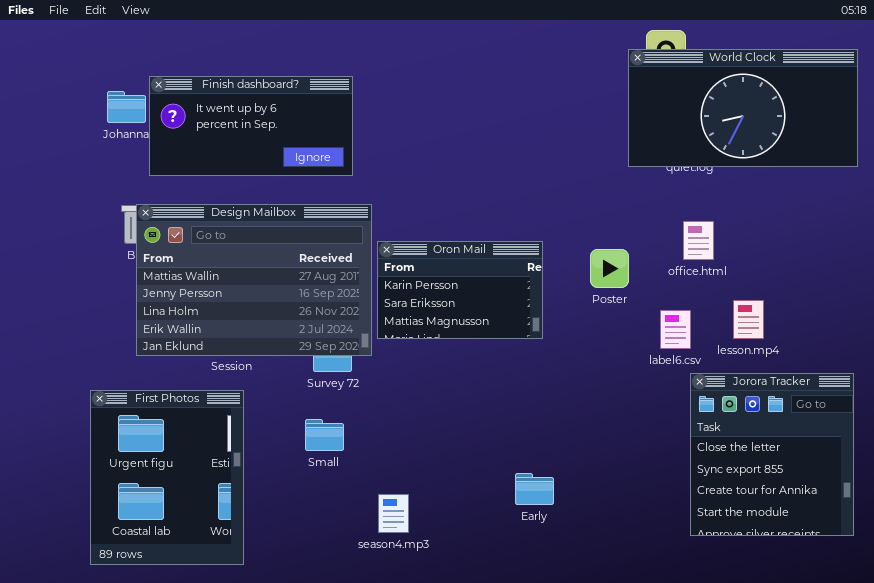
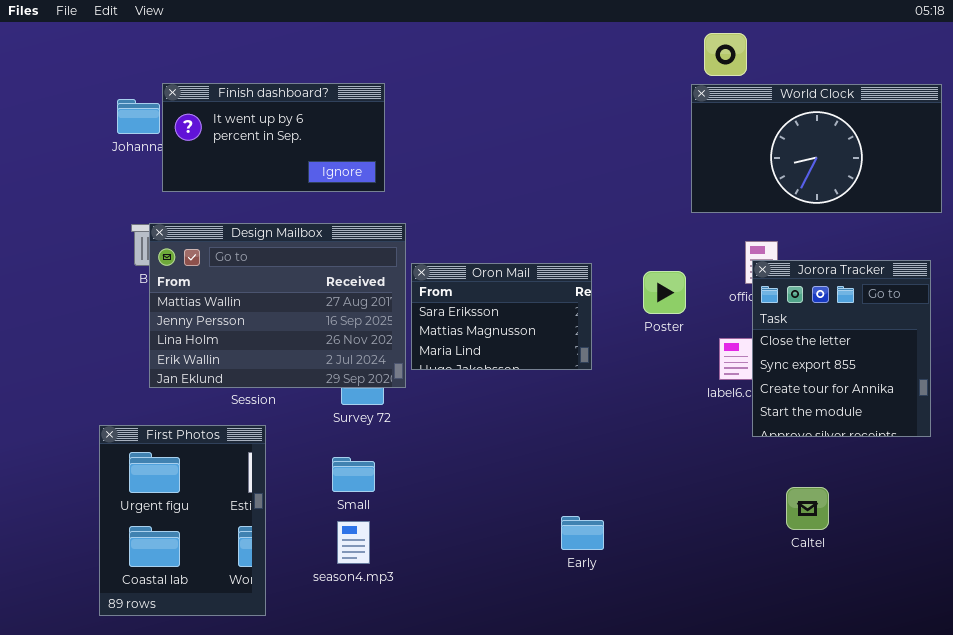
World Clock: [628,49,858,167] -> [691,84,942,213], moved
Oron Mail: [377,241,543,339] -> [411,263,592,370], scrolled down 1 row
Jorora Tracker: [690,373,854,536] -> [752,260,931,437], moved
season4.mp3: [378,494,409,533] -> [337,521,370,564], moved

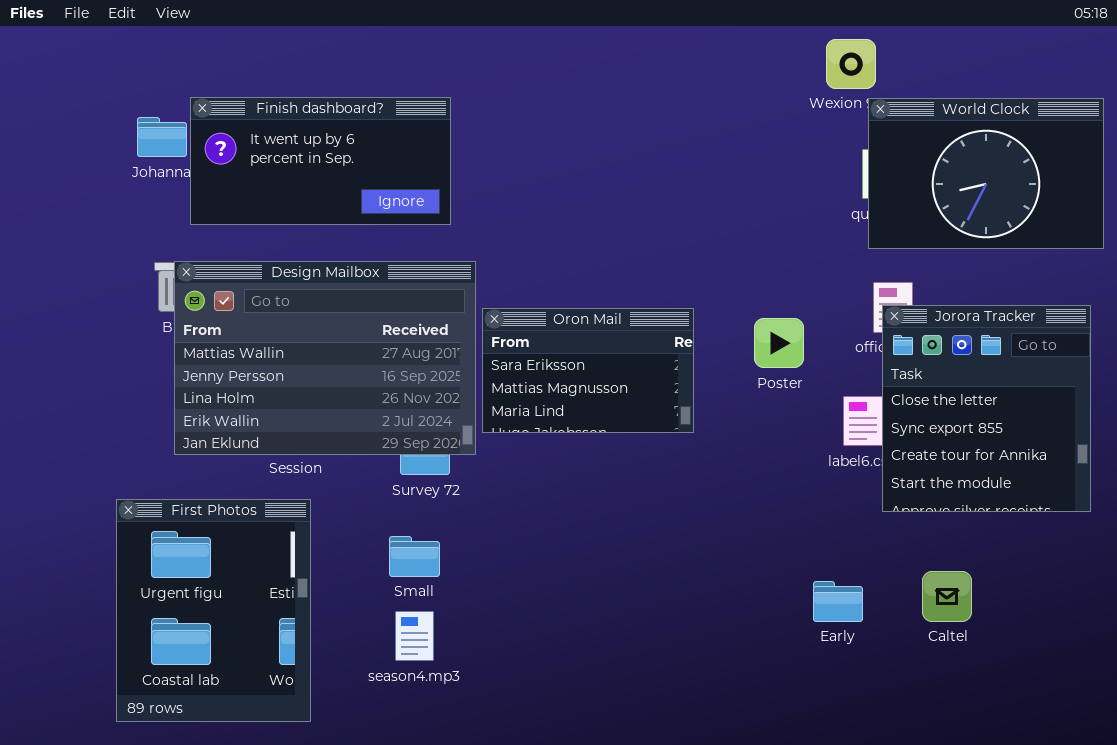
World Clock: [691,84,942,213] -> [868,98,1104,249], resized
Early: [561,516,604,550] -> [813,581,863,622], moved

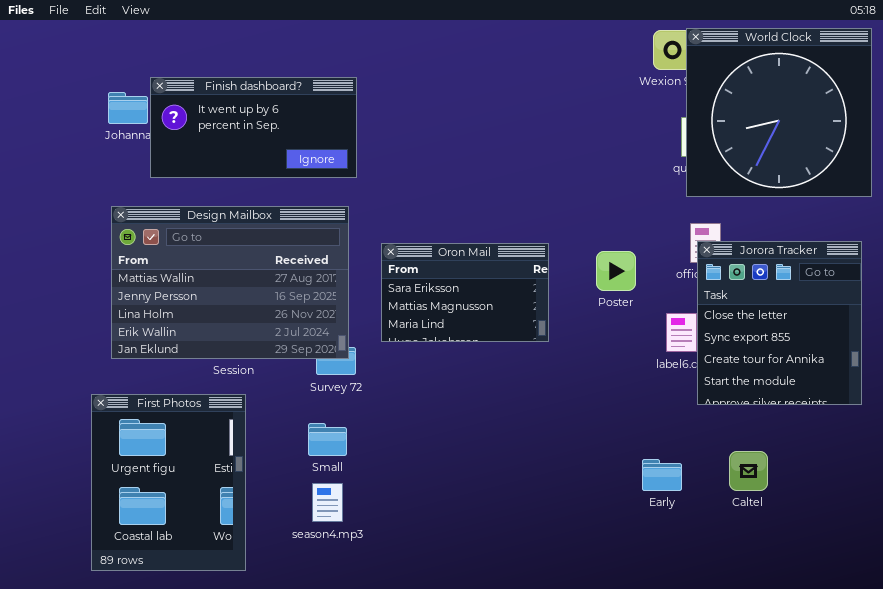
World Clock: [868,98,1104,249] -> [686,28,872,197], resized
Design Mailbox: [174,261,476,455] -> [111,206,349,359], moved

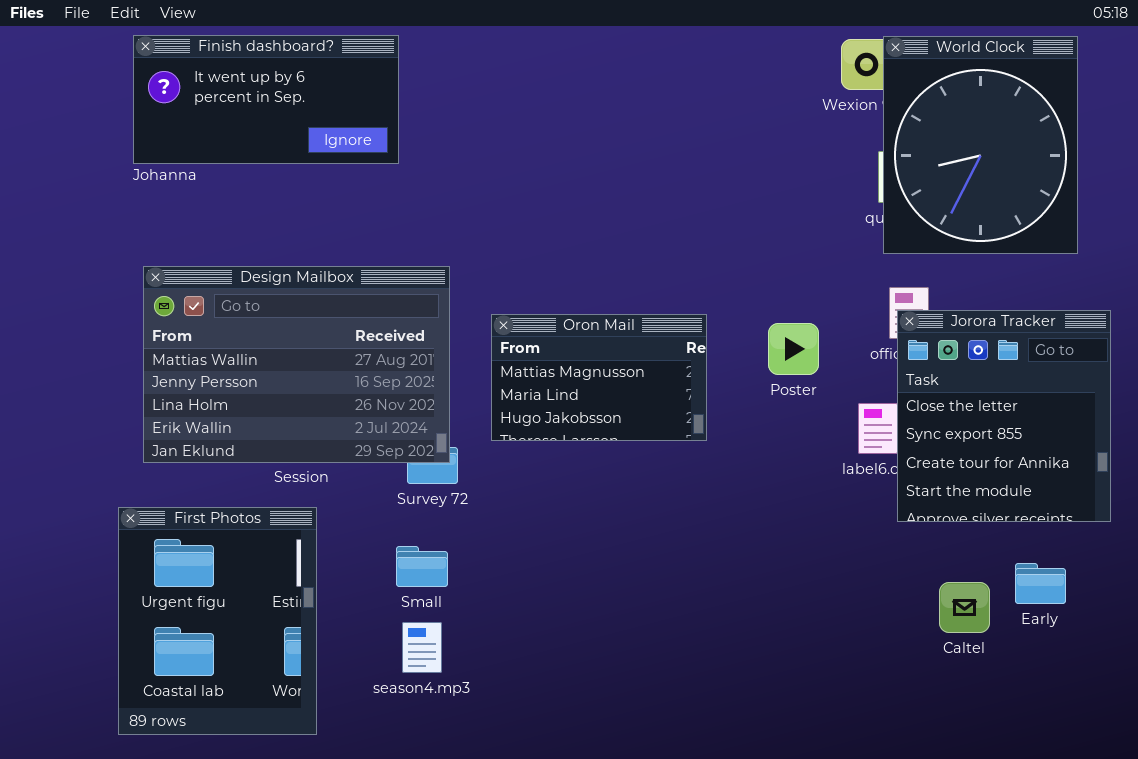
World Clock: [686,28,872,197] -> [883,36,1078,254], resized
Finish dashboard?: [150,77,357,178] -> [133,35,399,164], moved
Oron Mail: [381,243,549,342] -> [491,314,707,441], scrolled down 1 row
Early: [642,459,682,491] -> [1015,563,1066,604], moved

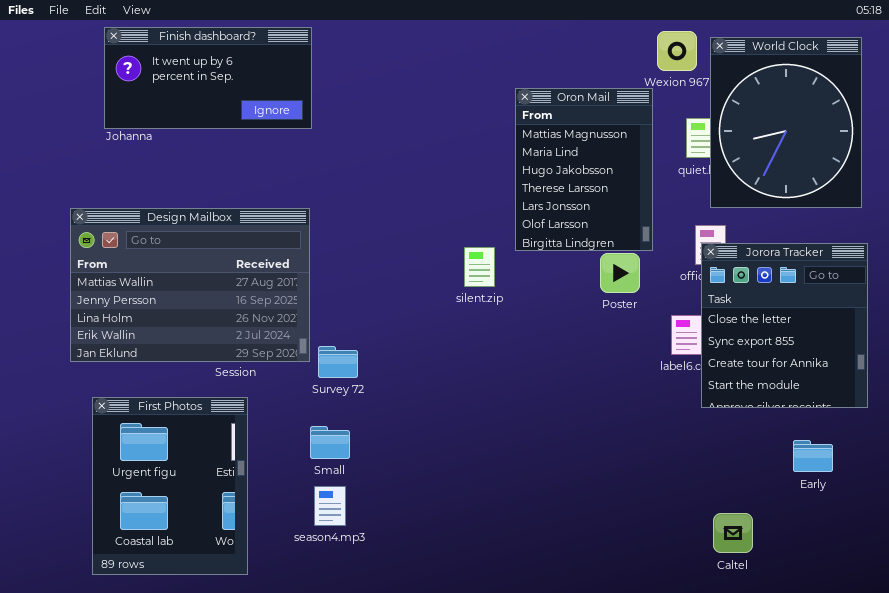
World Clock: [883,36,1078,254] -> [710,37,862,208], moved
Design Mailbox: [143,266,450,463] -> [70,208,310,362], moved
Oron Mail: [491,314,707,441] -> [515,88,653,251], moved, resized
Caltel: [939,582,990,633] -> [713,513,753,553], moved

